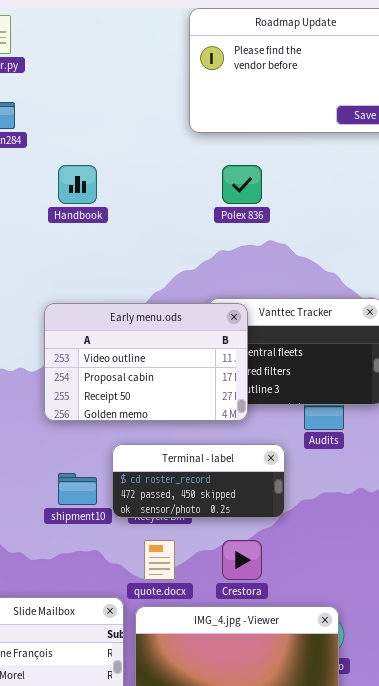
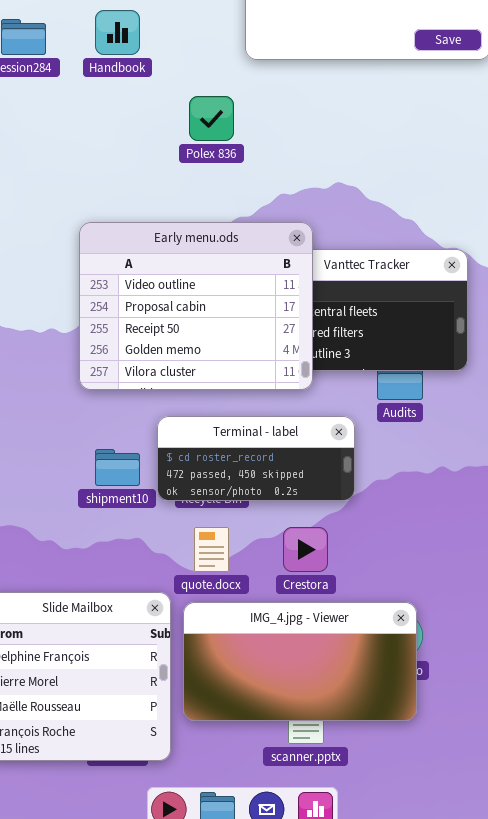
Handbook: [58,165,97,204] -> [95,10,140,55], moved
Polex 836: [222,165,262,204] -> [189,96,234,141], moved
Early menu.ods: [44,303,248,421] -> [79,222,313,390], resized

